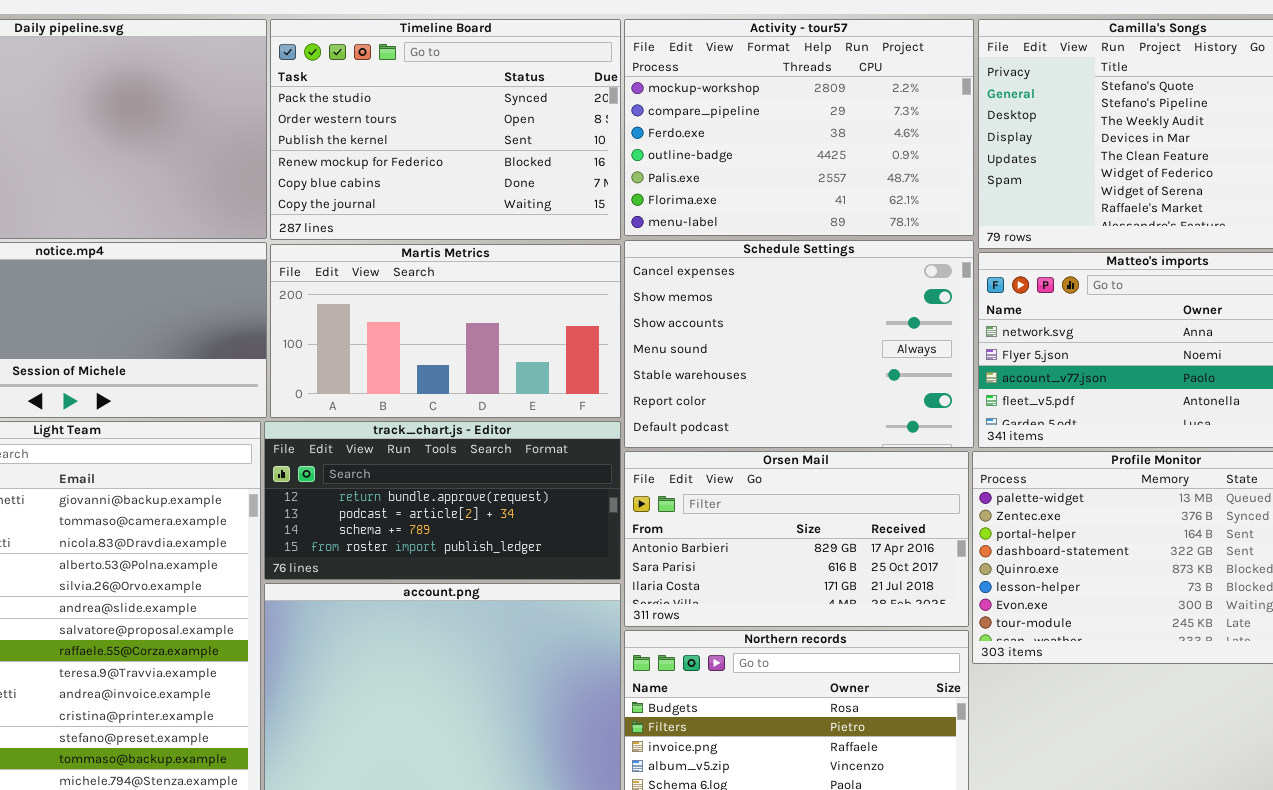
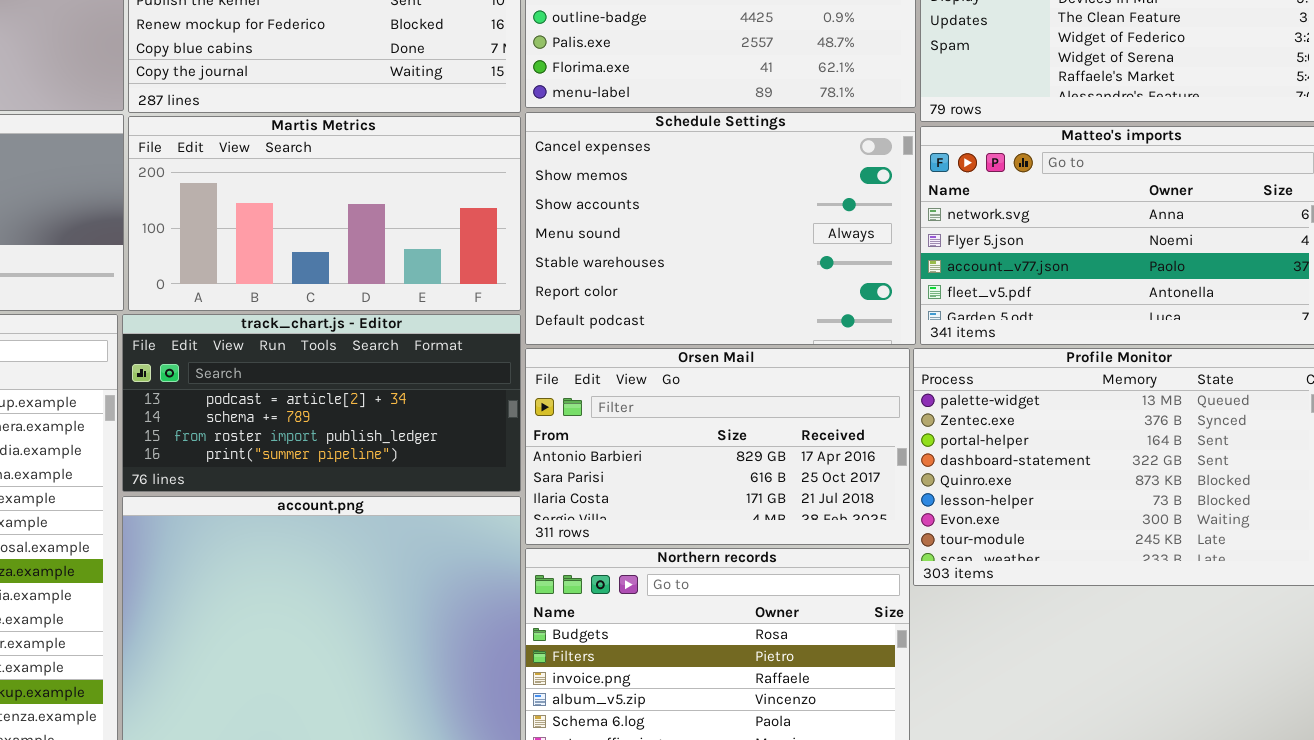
track_chart.js - Editor: [264,421,621,580] -> [122,314,521,492], scrolled down 1 row

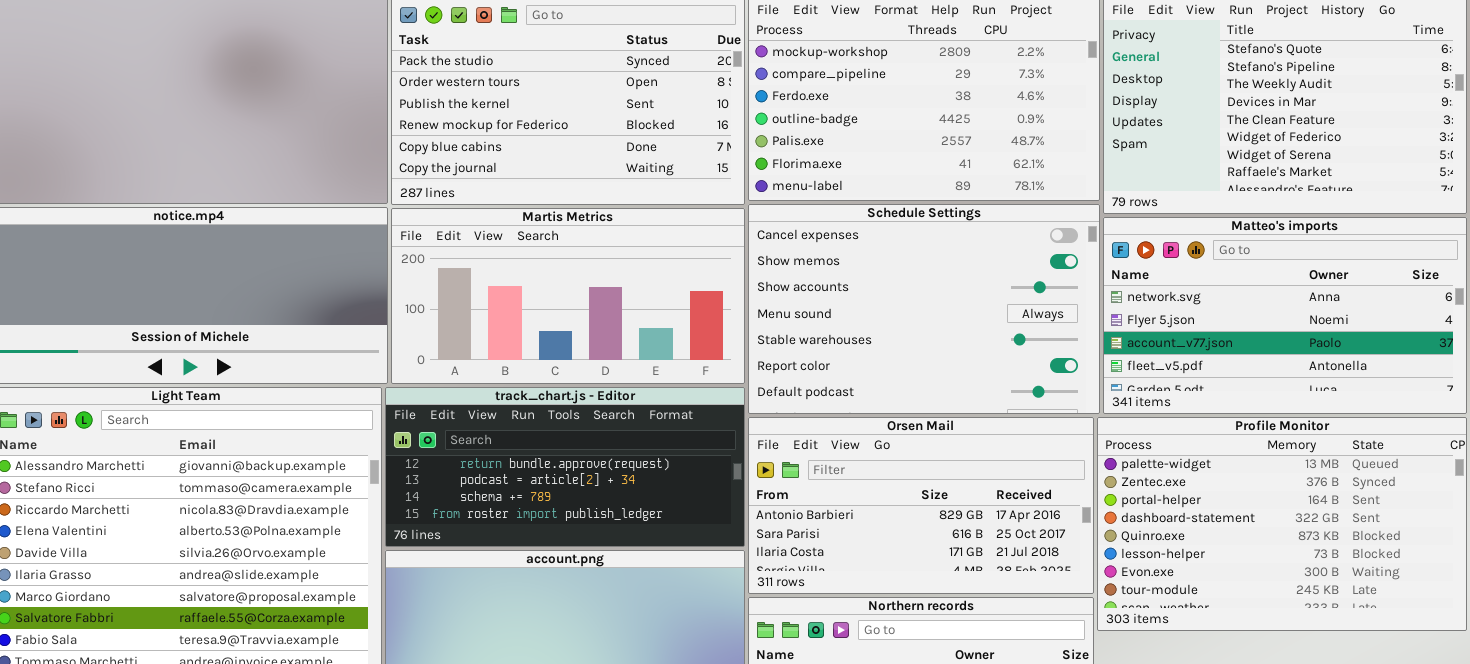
track_chart.js - Editor: [122,314,521,492] -> [385,387,745,547], scrolled up 1 row

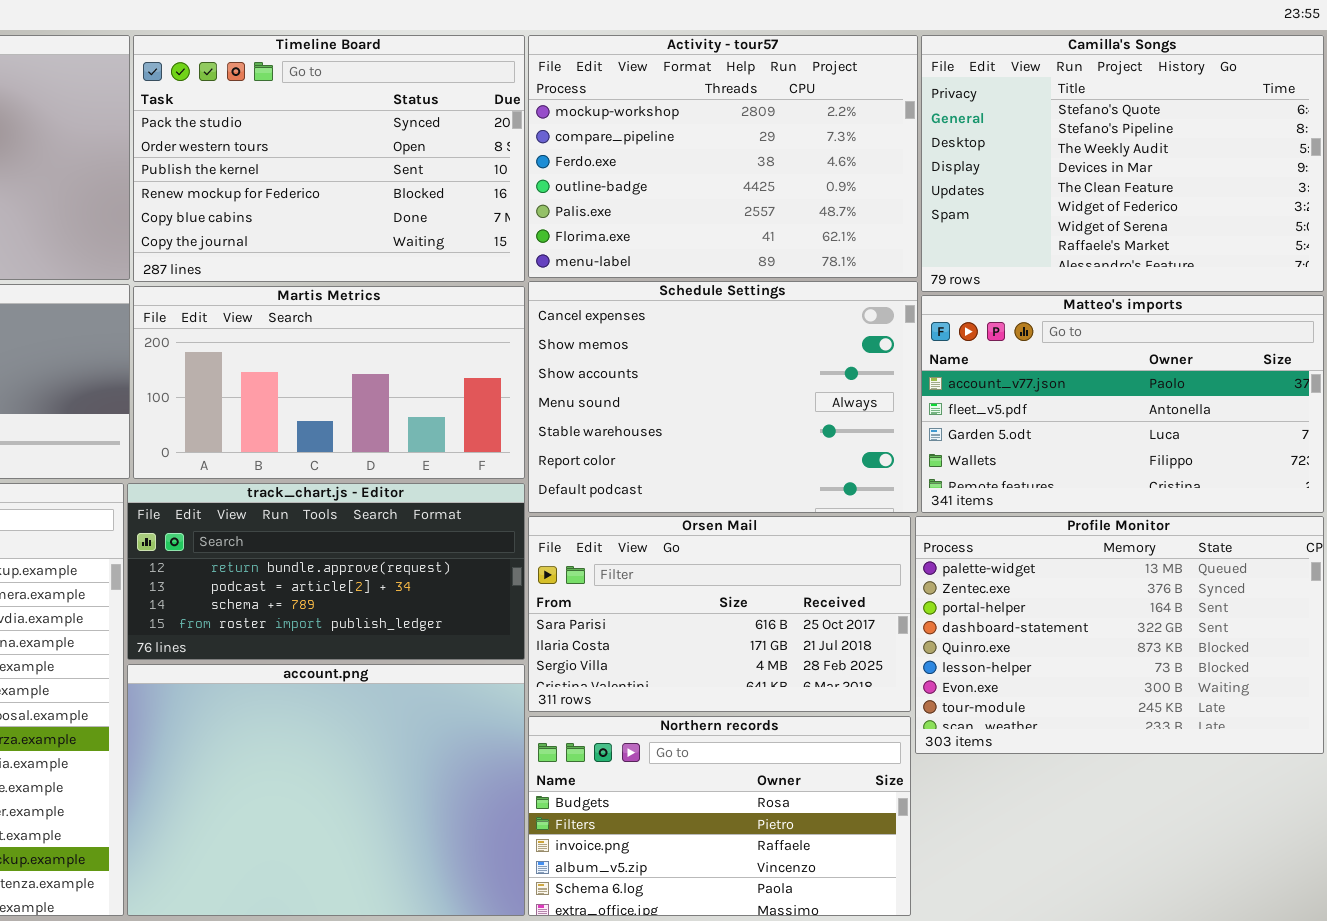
Matteo's imports: [1103,217,1467,414] -> [921,295,1324,513], scrolled down 2 rows
Orsen Mail: [748,417,1094,594] -> [528,516,911,712], scrolled down 1 row

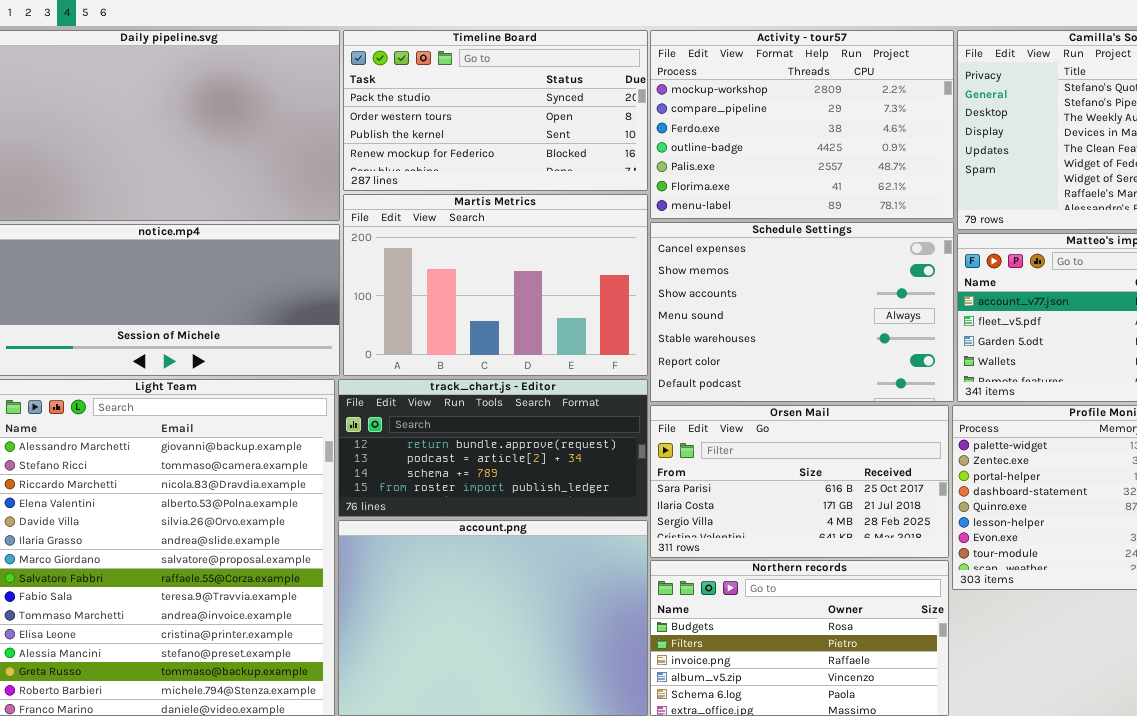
Timeline Board: [133,35,525,282] -> [343,30,648,191], resized
Martis Metrics: [133,286,525,479] -> [343,194,648,376], resized

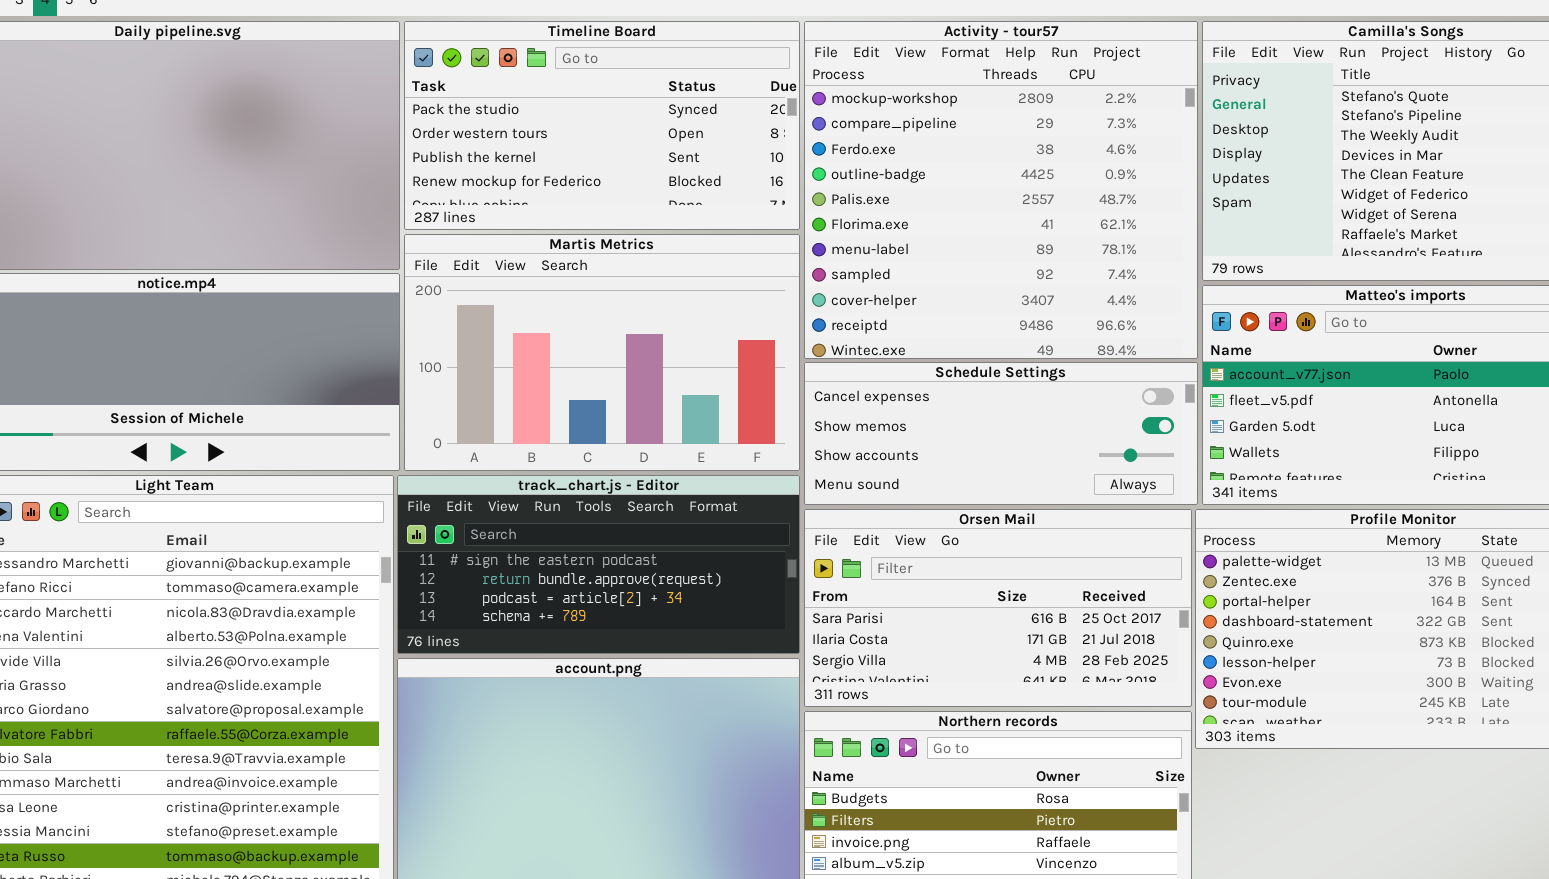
Activity - tour57: [650,30,954,219] -> [804,21,1198,359], resized
Schedule Settings: [650,222,954,402] -> [804,362,1198,505], resized
track_chart.js - Editor: [338,379,648,517] -> [397,475,800,654], scrolled up 1 row

